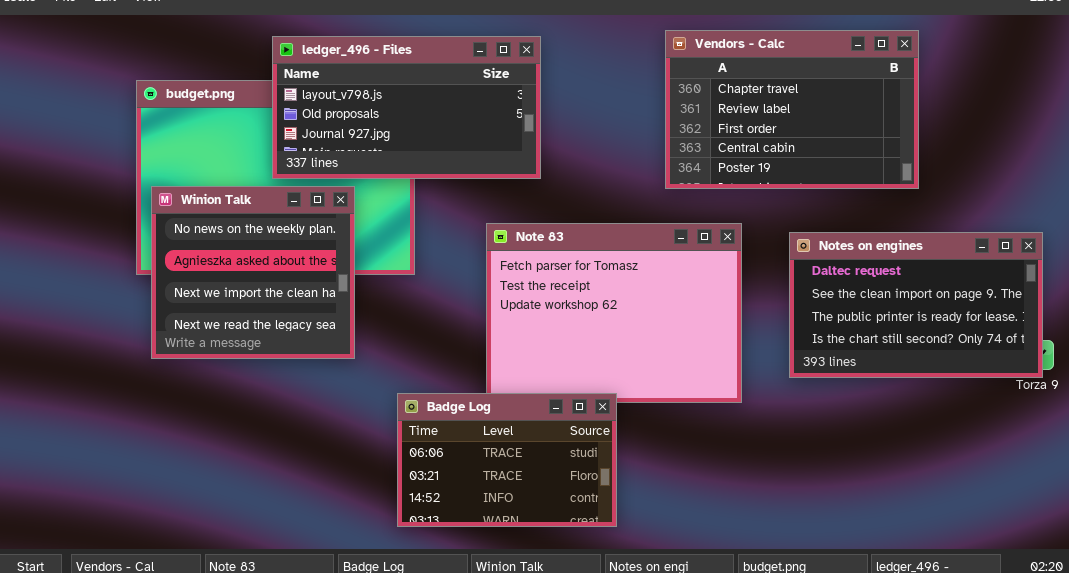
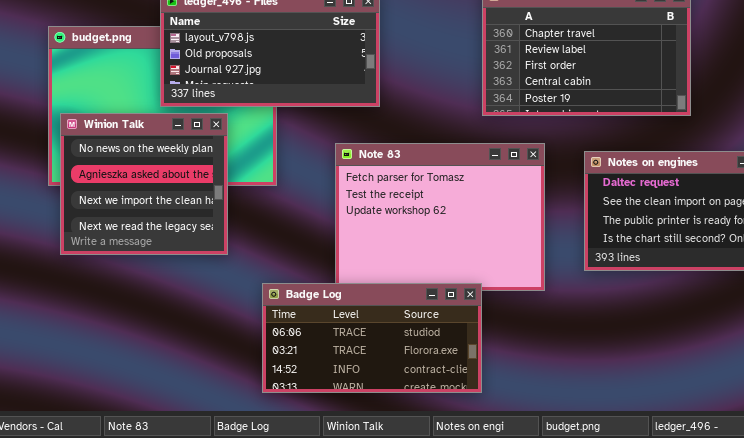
Badge Log: [397,393,617,527] -> [262,283,482,393], resized

